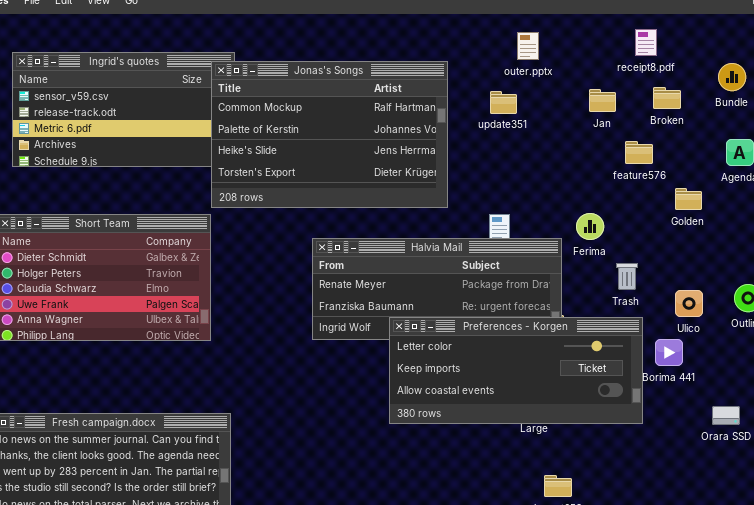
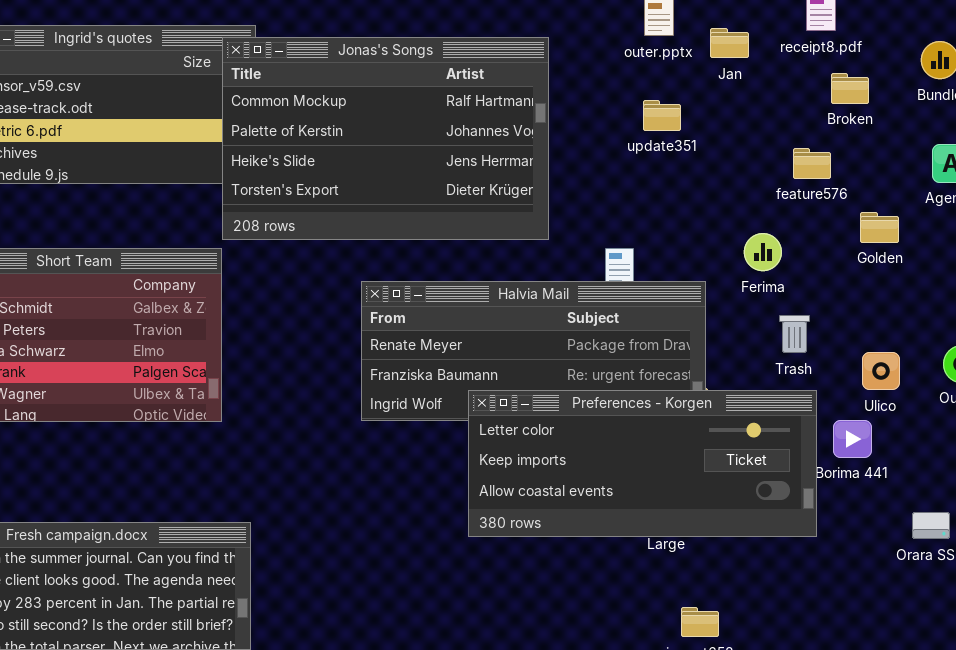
Jan: [589,89,616,112] -> [710,28,749,58], moved
update351: [490,91,517,114] -> [643,100,681,131], moved
Ferima: [576,213,604,240] -> [744,233,782,271], moved

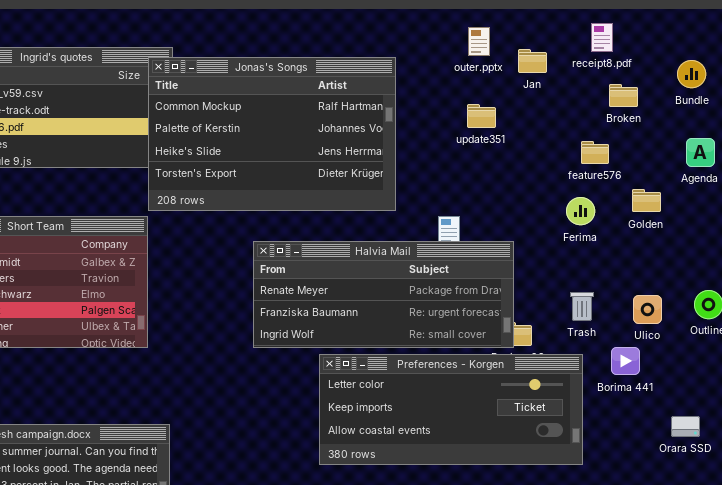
Ferima: [744,233,782,271] -> [566,197,595,225], moved
Trash: [779,315,810,353] -> [570,292,594,321], moved
Preferences - Korgen: [468,390,817,537] -> [319,354,583,465], moved

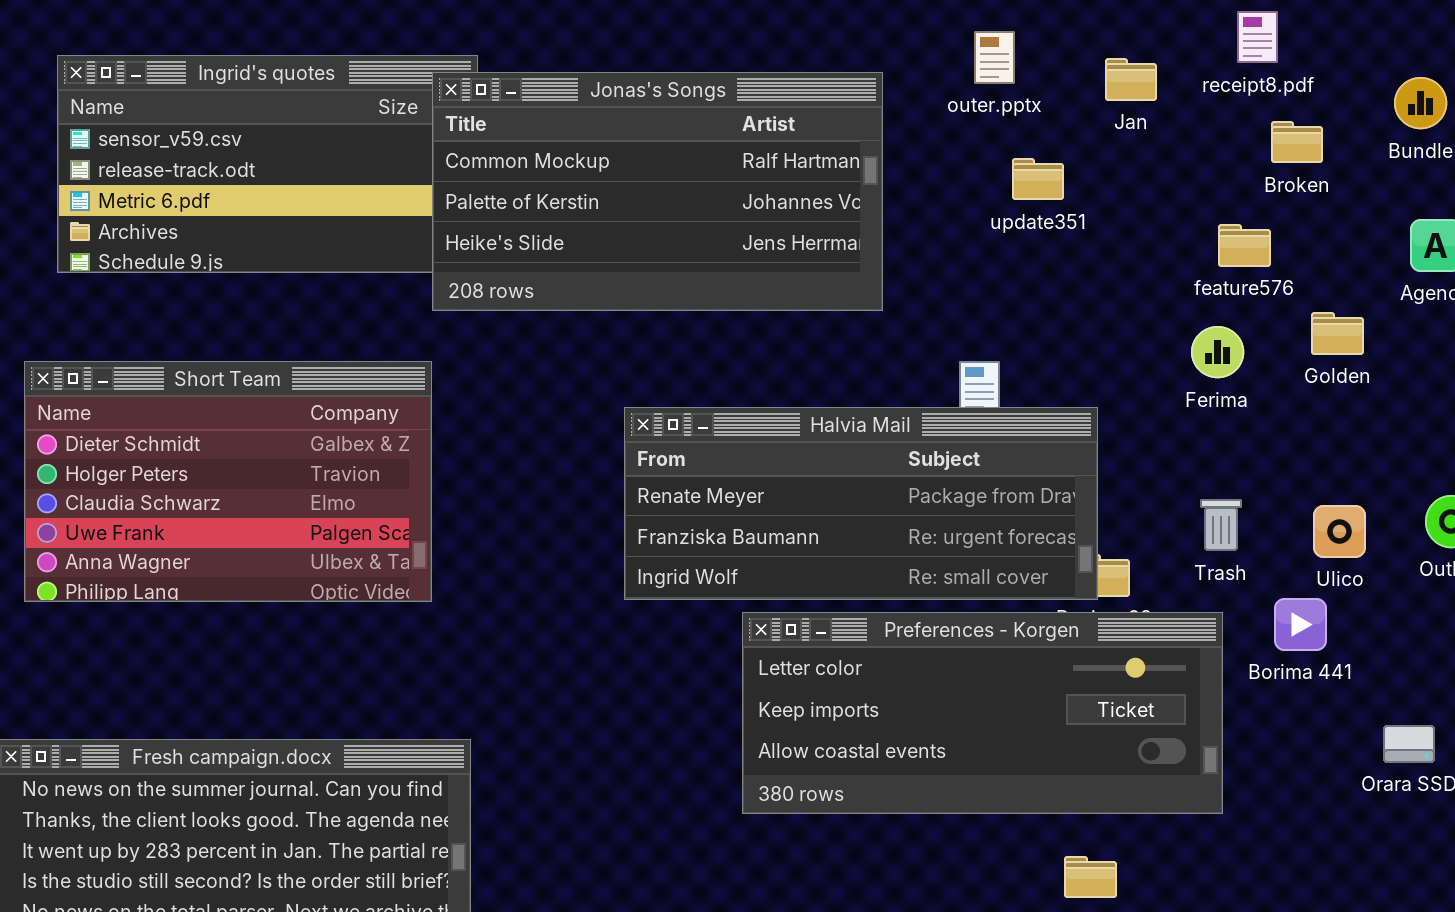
outer.pptx: [468,27,490,56] -> [974,31,1015,84], moved
Jonas's Songs: [148,57,396,211] -> [432,72,883,311], resized

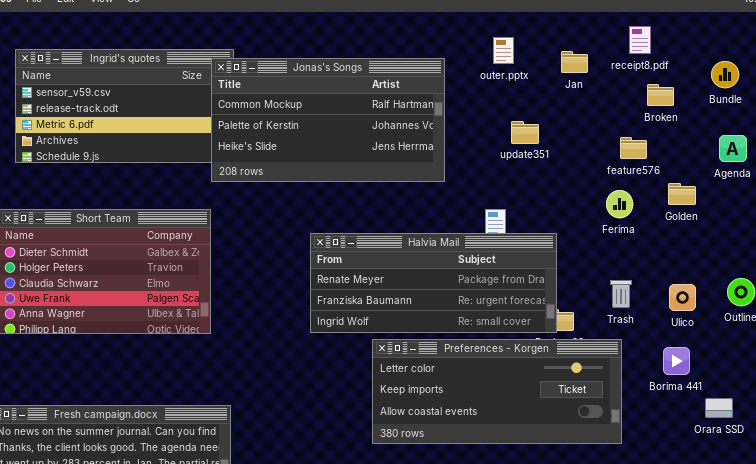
update351: [1012,158,1064,200] -> [511,121,539,144], moved
Borima 441: [1274,598,1327,651] -> [663,347,690,375], moved

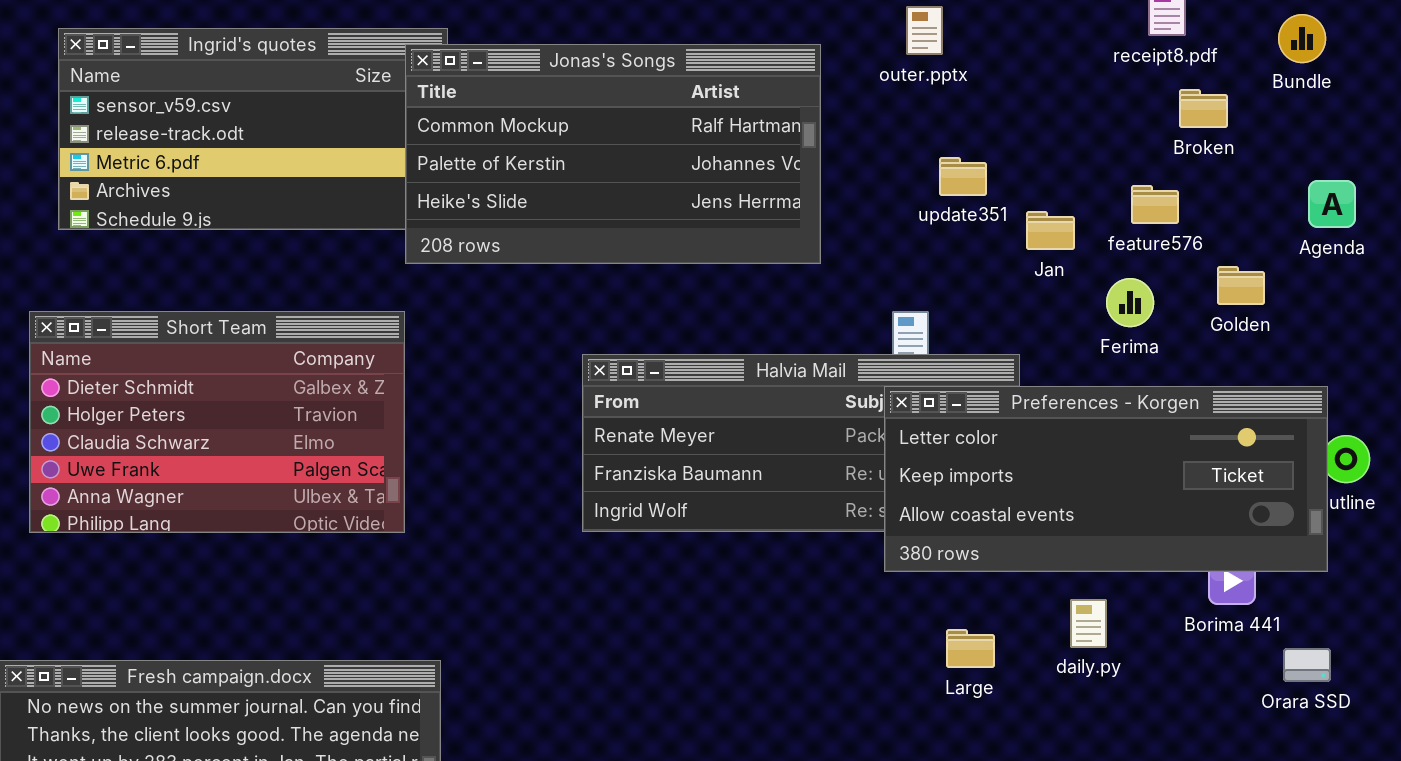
Jan: [561,51,588,73] -> [1026,211,1075,250], moved
Bundle: [711,61,739,88] -> [1278,14,1326,63], moved
Preferences - Korgen: [372,339,622,444] -> [884,386,1328,572], moved

